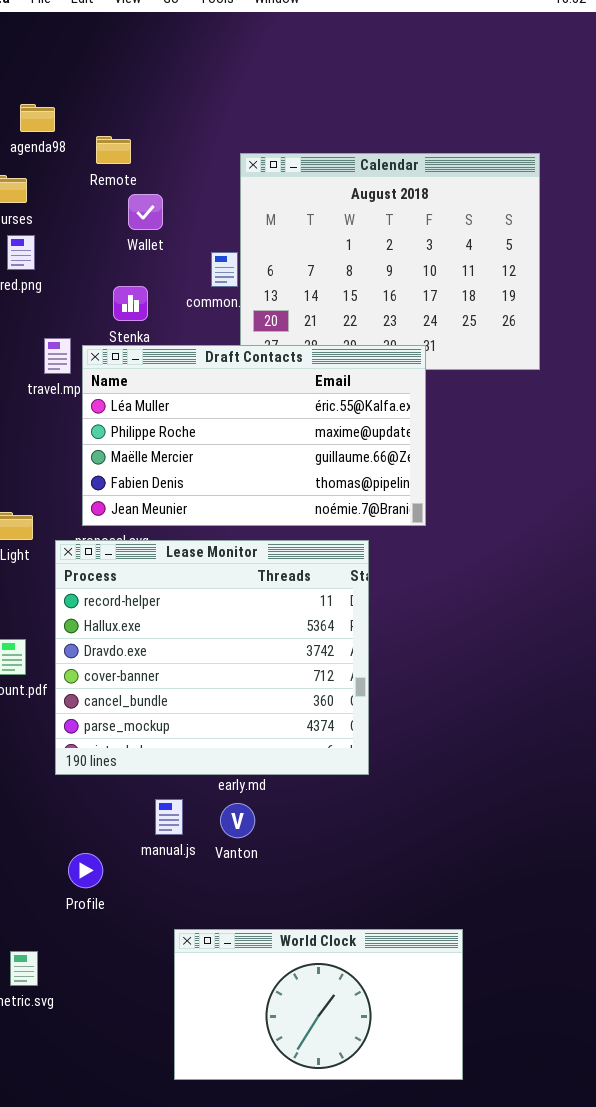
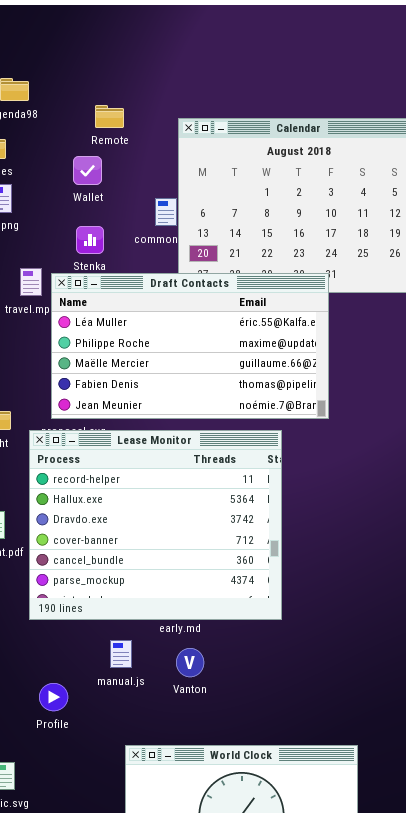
Remote: [96,136,131,164] -> [95,105,124,128], moved
Wallet: [128,194,163,230] -> [73,156,102,185], moved
Vanton: [220,803,255,838] -> [176,648,204,677], moved

